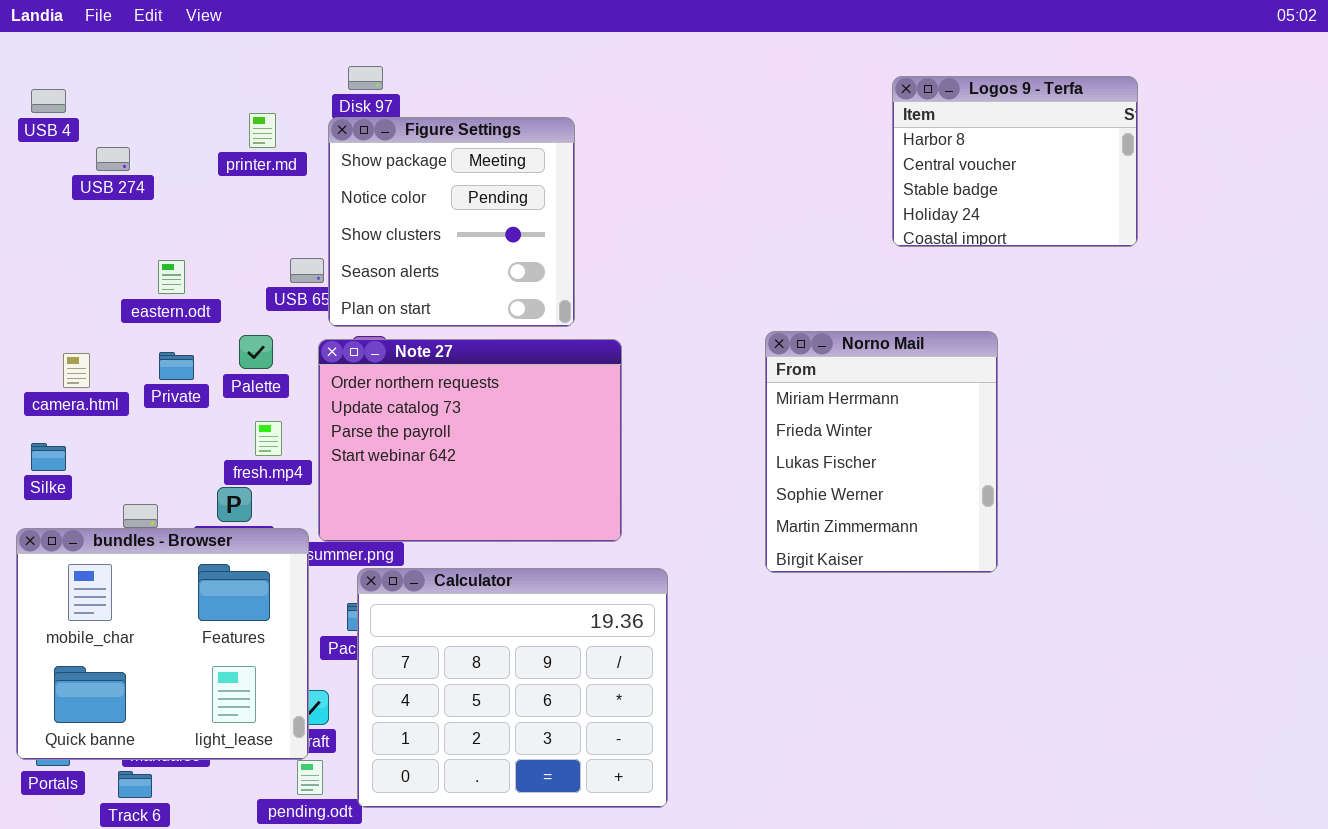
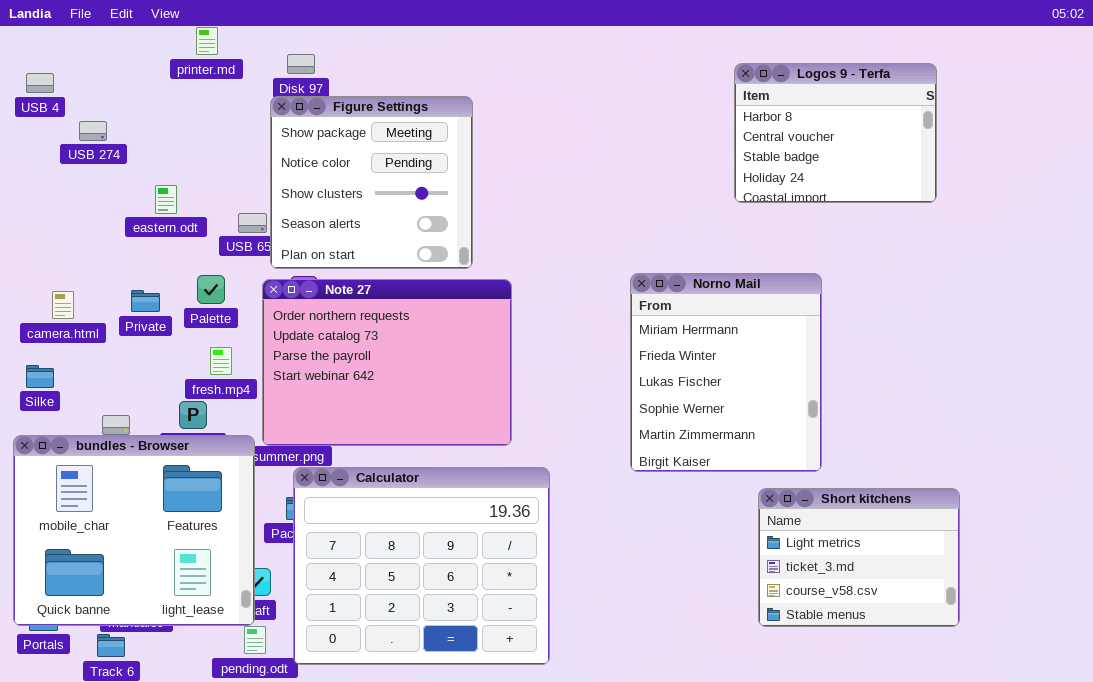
printer.md: [249,113,276,148] -> [196,27,218,55], moved
eastern.odt: [158,260,185,294] -> [155,185,177,214], moved
Short kitchens: none -> [758,488,960,627], opened

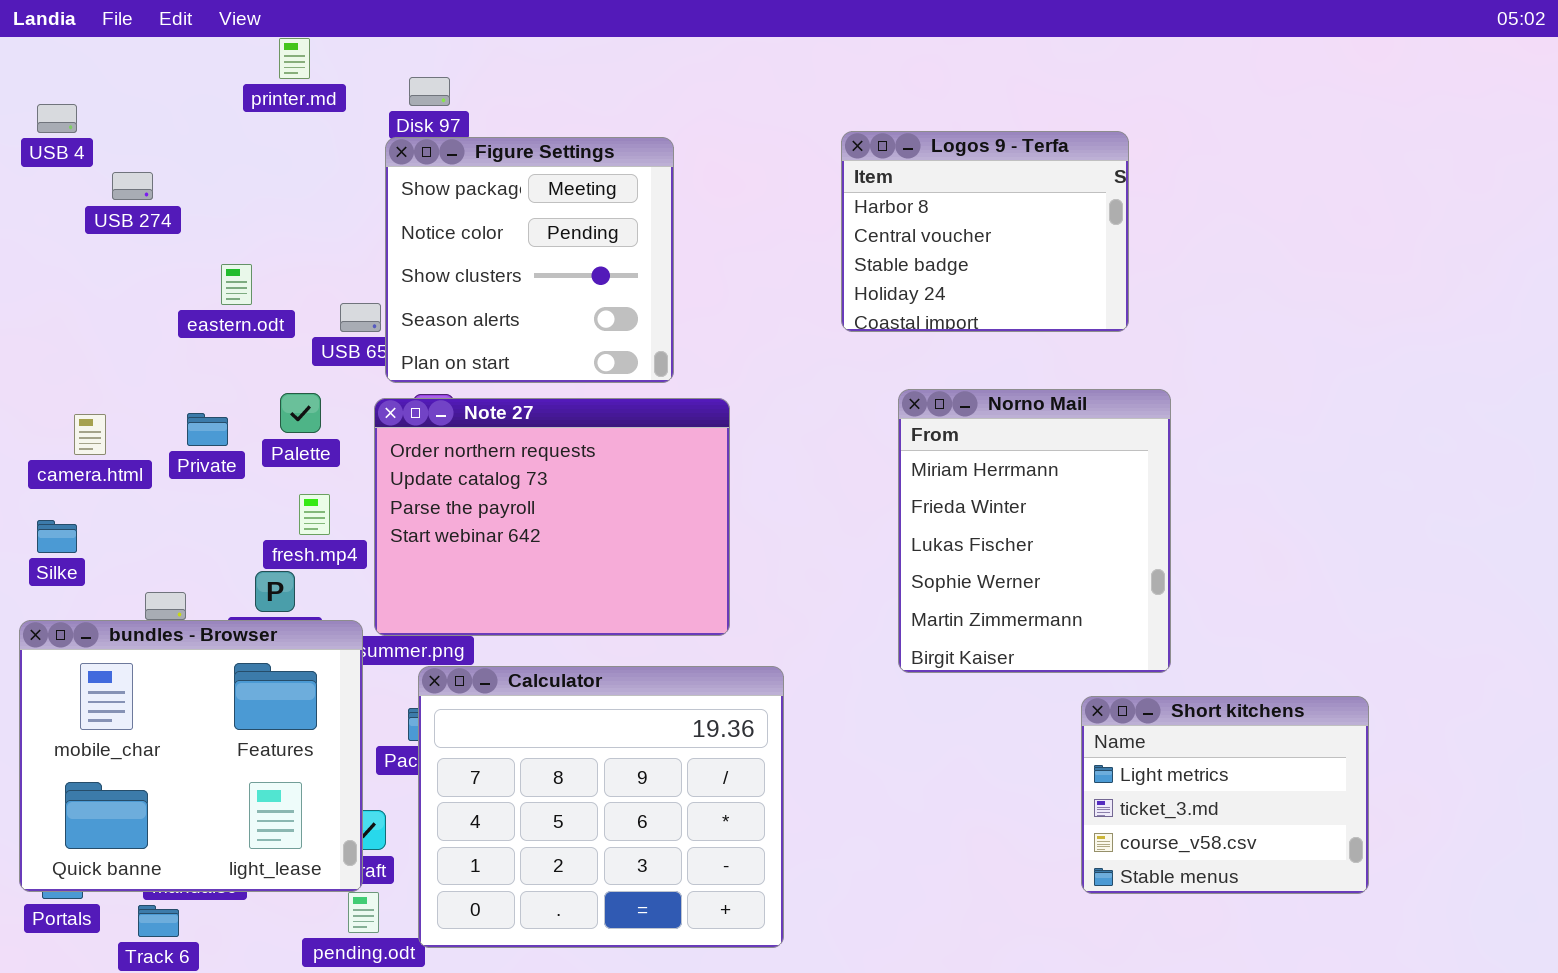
Logos 9 - Terfa: [734,63,937,203] -> [841,131,1129,332], moved

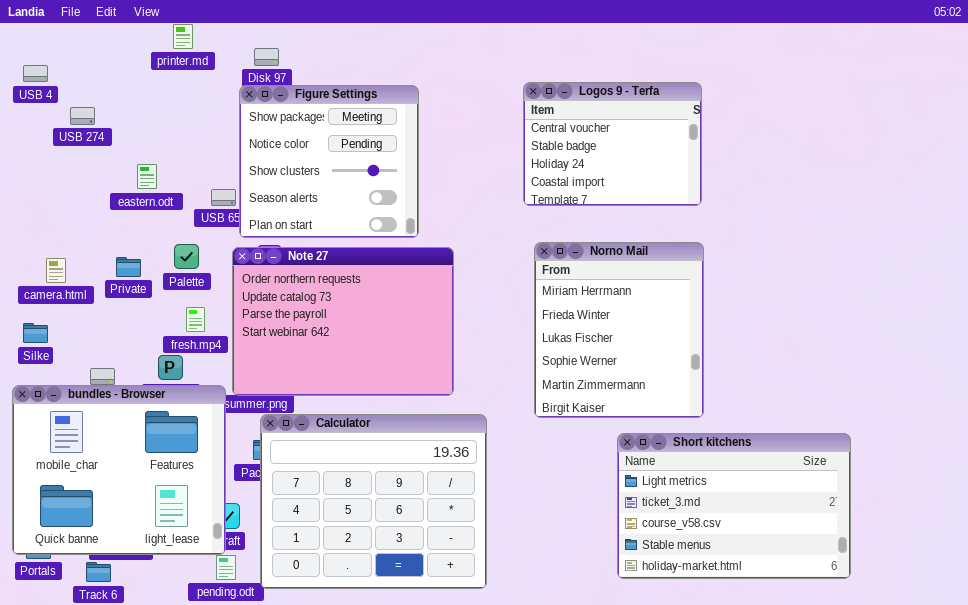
Logos 9 - Terfa: [841,131,1129,332] -> [523,82,702,206], scrolled down 1 row
Norno Mail: [898,389,1171,673] -> [534,242,704,418], moved
Short kitchens: [1081,696,1369,894] -> [617,433,851,579], resized

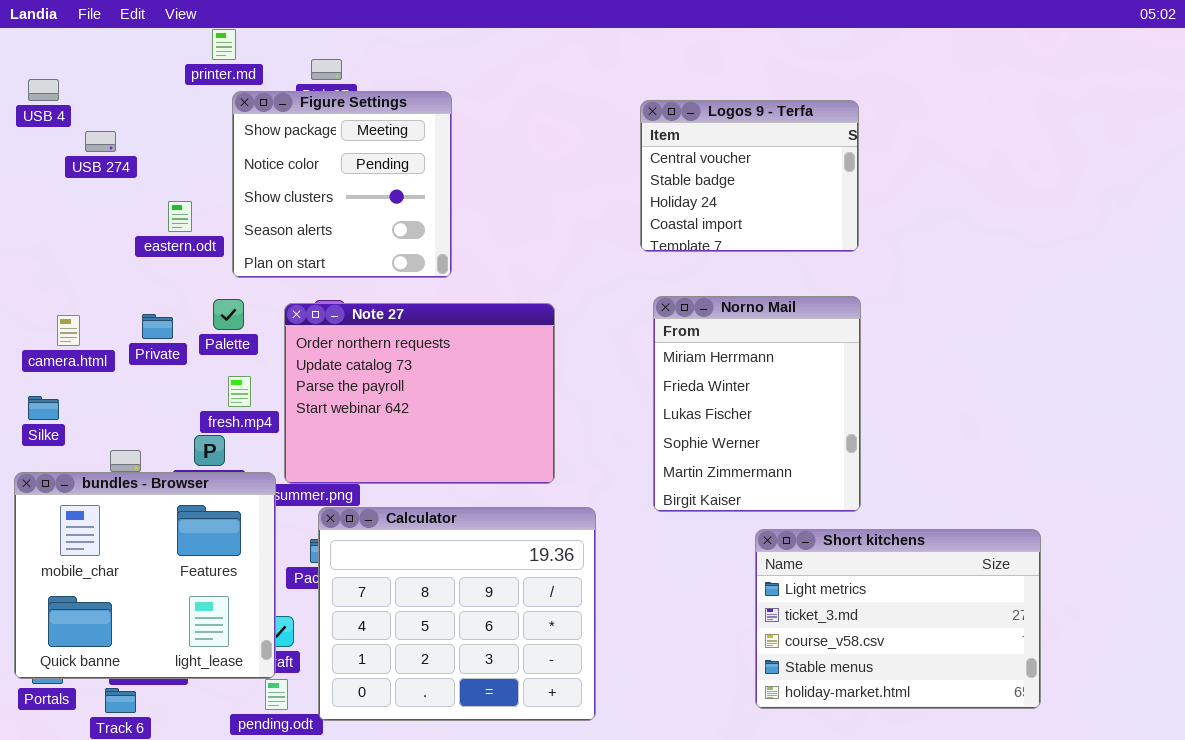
Figure Settings: [239,85,419,238] -> [232,91,452,278], moved

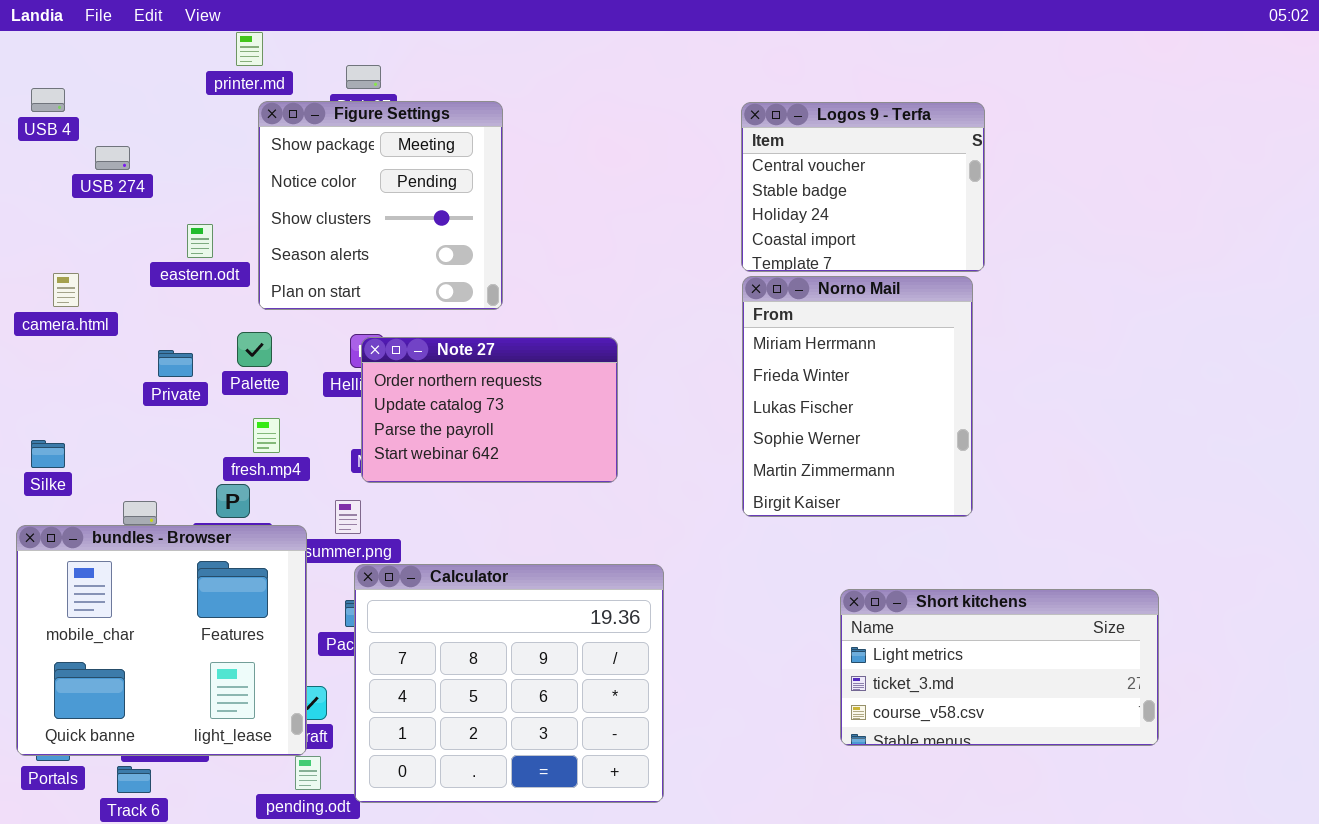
Logos 9 - Terfa: [640,100,859,252] -> [741,102,985,272], moved
Norno Mail: [653,296,861,512] -> [742,276,973,517], moved
Note 27: [284,303,555,484] -> [361,337,618,483], resized
camera.html: [57,315,80,346] -> [53,273,79,307], moved
Short kitchens: [755,529,1041,709] -> [840,589,1159,746], resized

